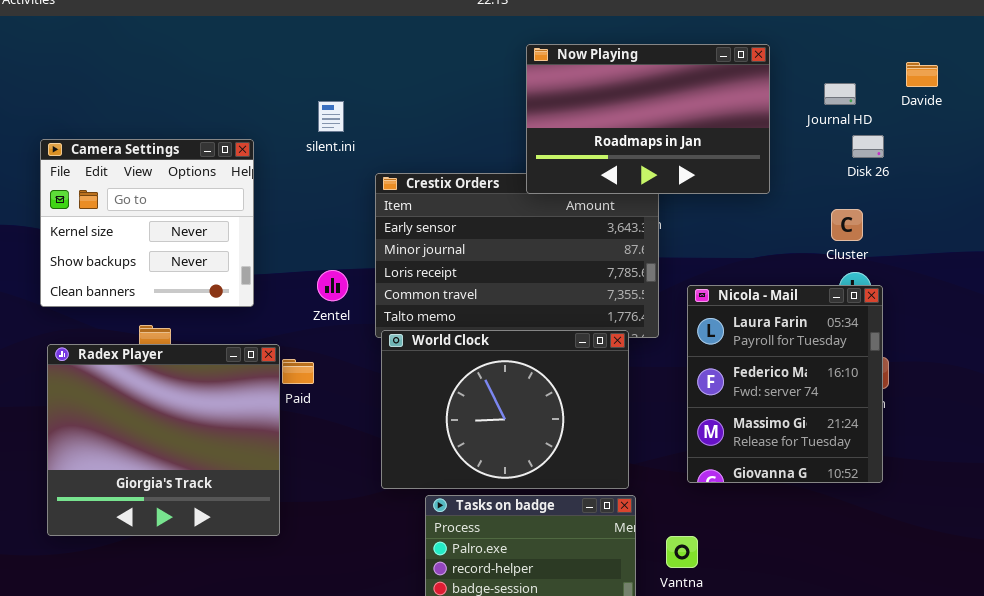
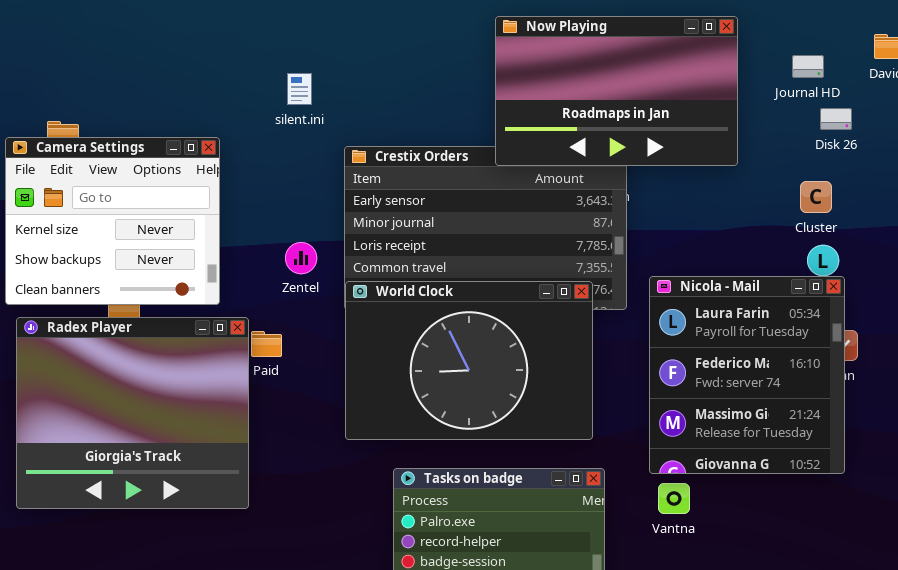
Camera Settings: [40,139,254,307] -> [5,137,220,305], moved
Nicola - Mail: [687,285,883,483] -> [649,276,845,474], moved
World Clock: [381,330,629,489] -> [345,281,593,440], moved
Vantna: [666,536,698,568] -> [658,483,690,514], moved

